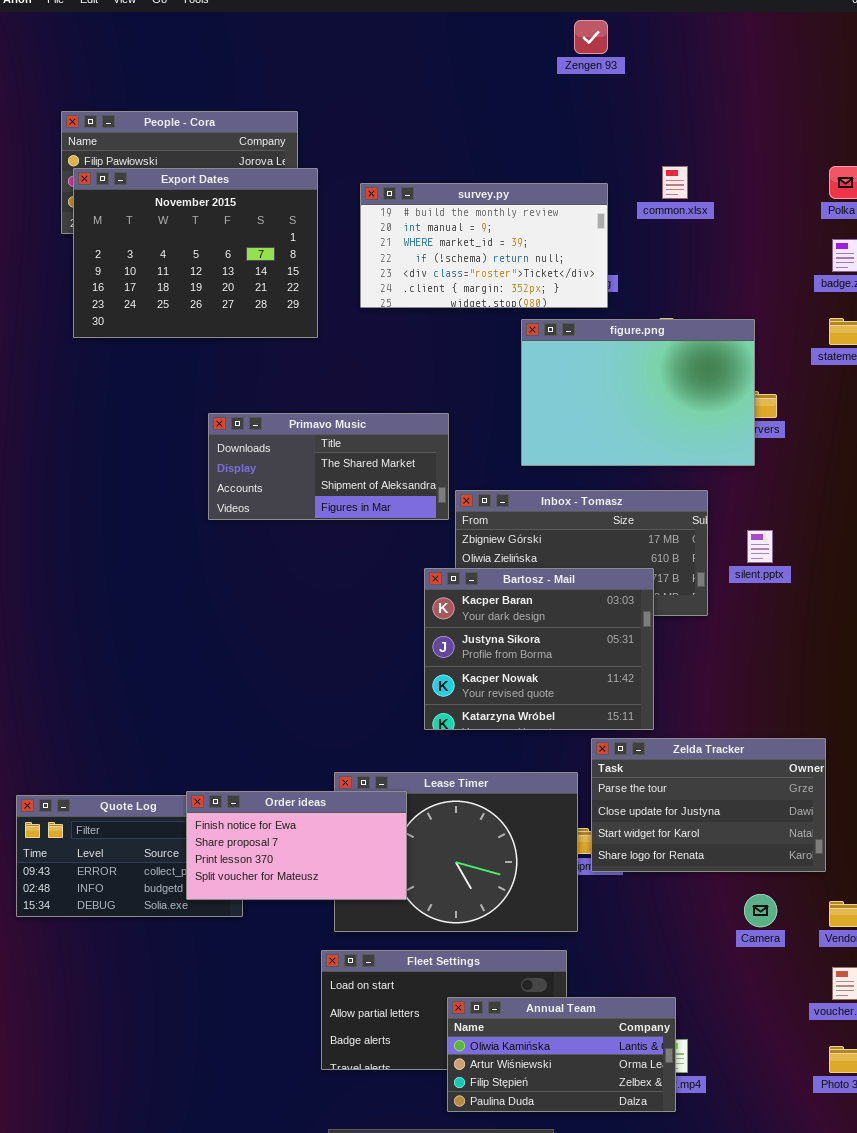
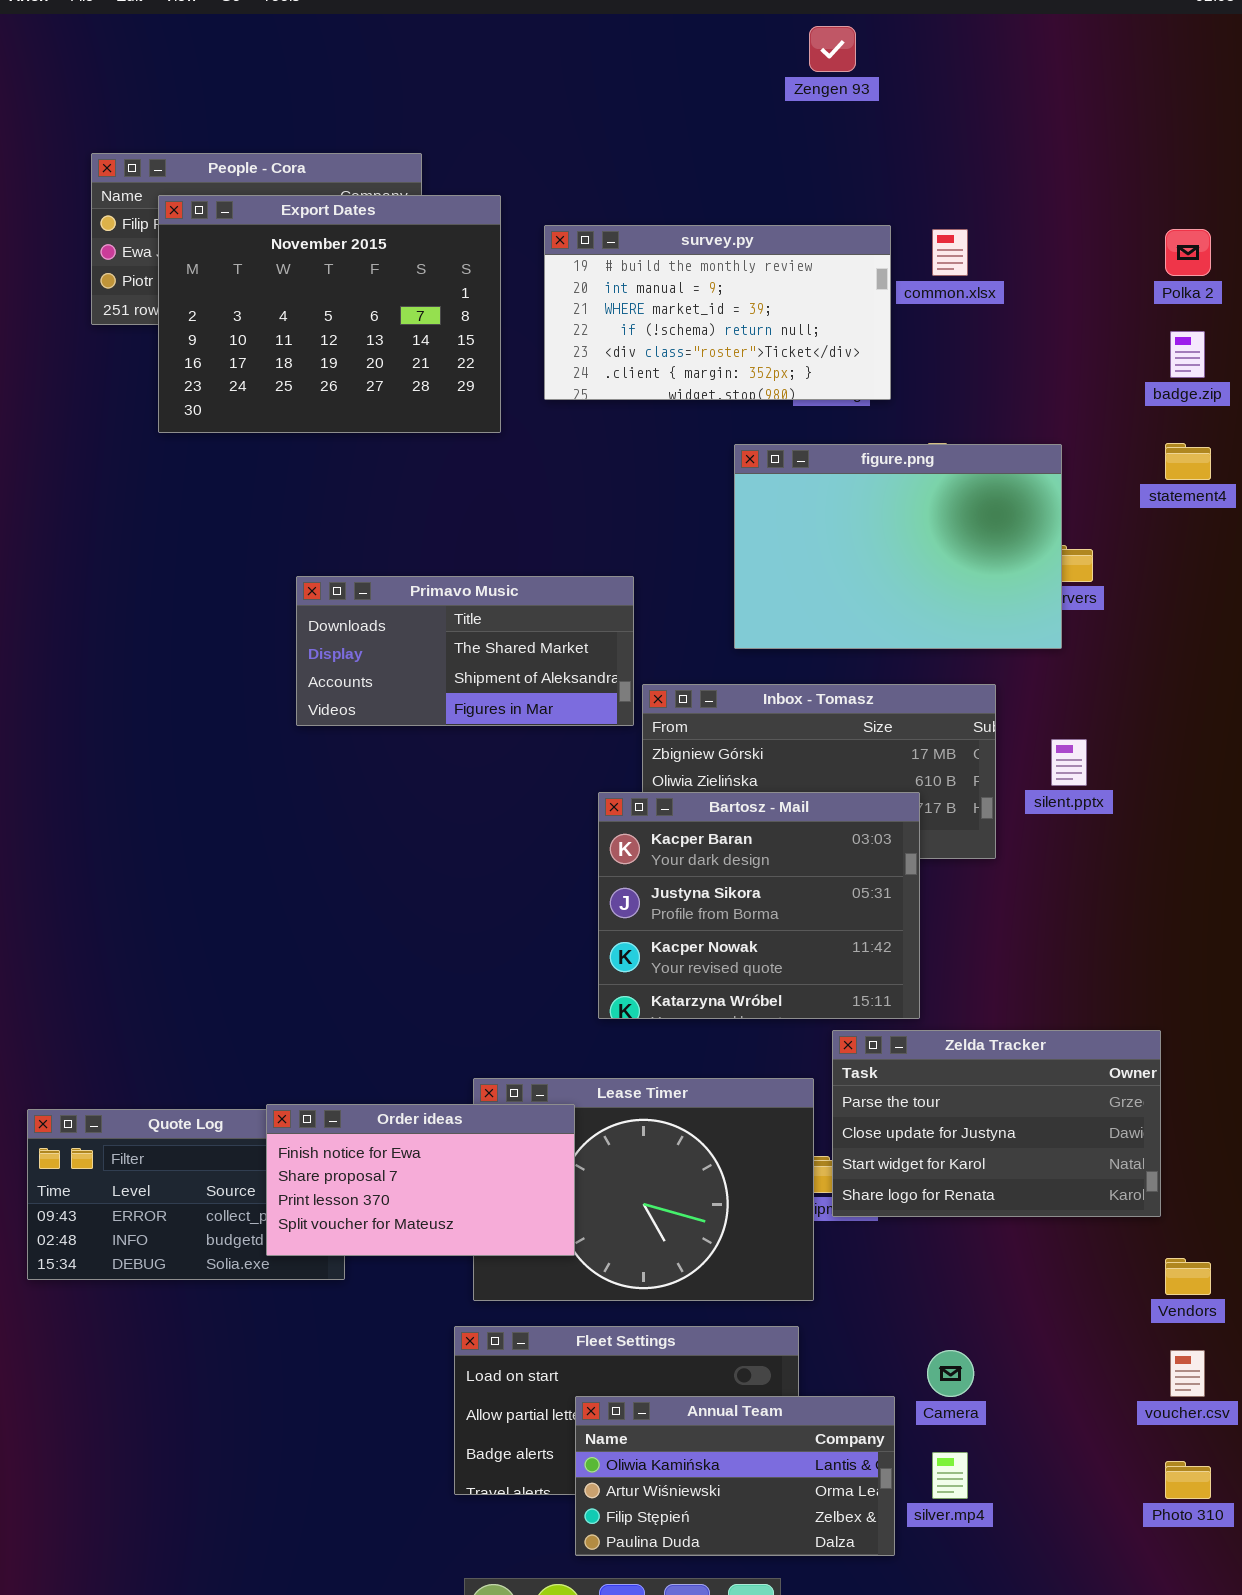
Export Dates: [73,168,318,338] -> [158,195,501,433], moved
survey.py: [360,183,608,308] -> [544,225,891,400], moved
Camera: [744,894,777,927] -> [927,1350,974,1397], moved
Annual Team: [447,997,676,1112] -> [575,1396,895,1556], moved

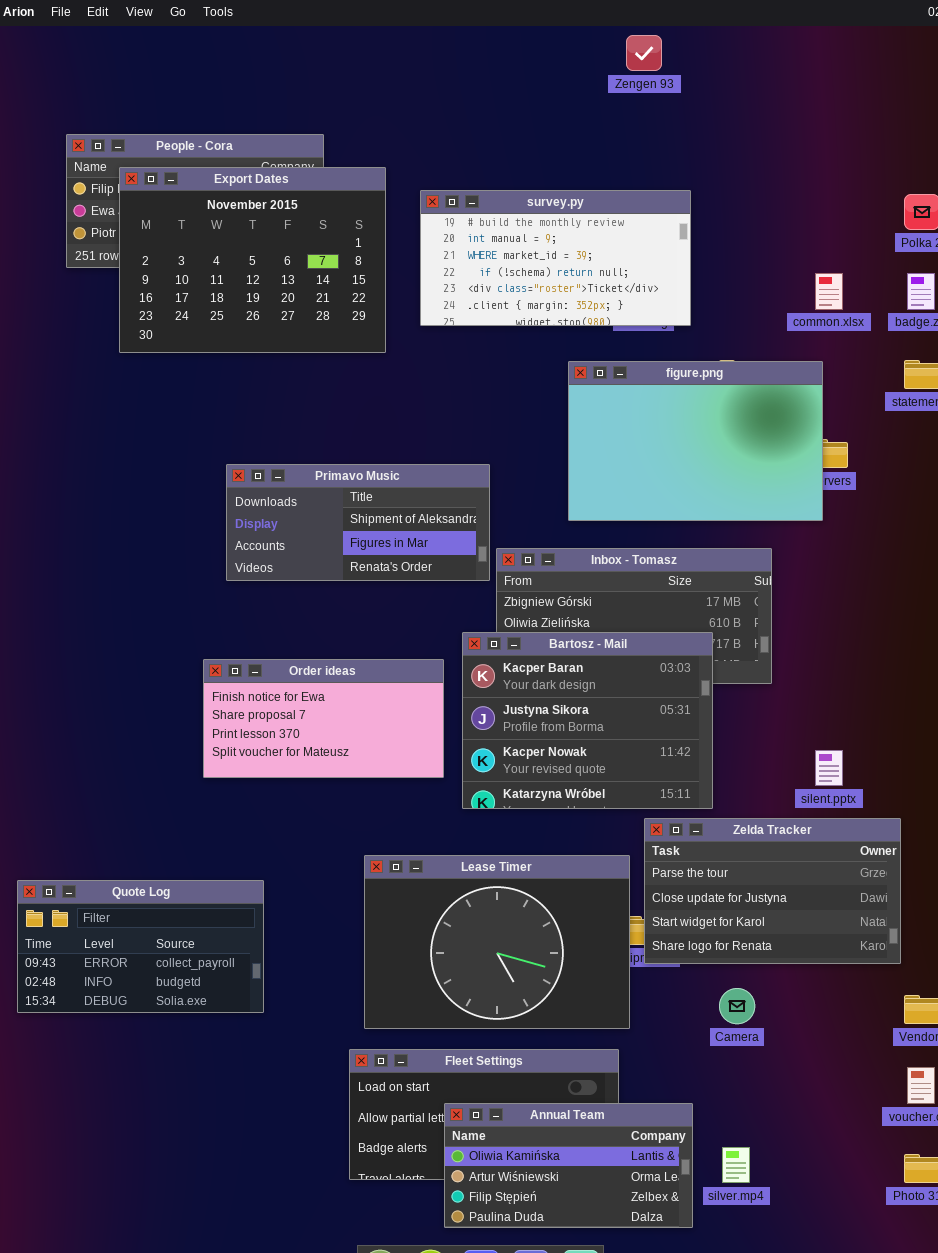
common.xlsx: [932,229,968,276] -> [815,273,843,310], moved
Primavo Music: [296,576,634,726] -> [226,464,490,581], scrolled down 1 row
silent.pptx: [1051,739,1087,786] -> [815,750,843,786], moved
Order ideas: [266,1104,575,1256] -> [203,659,444,778], moved
Camera: [927,1350,974,1397] -> [719,988,755,1024], moved

